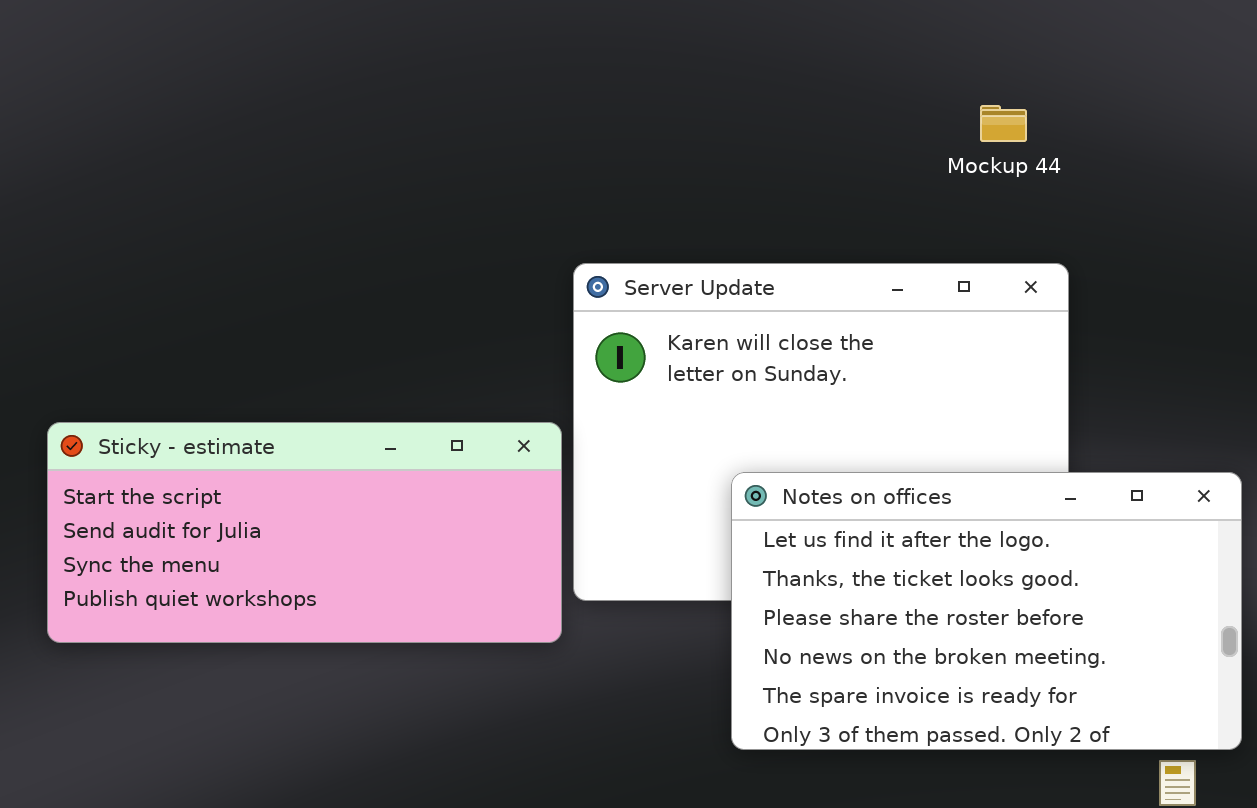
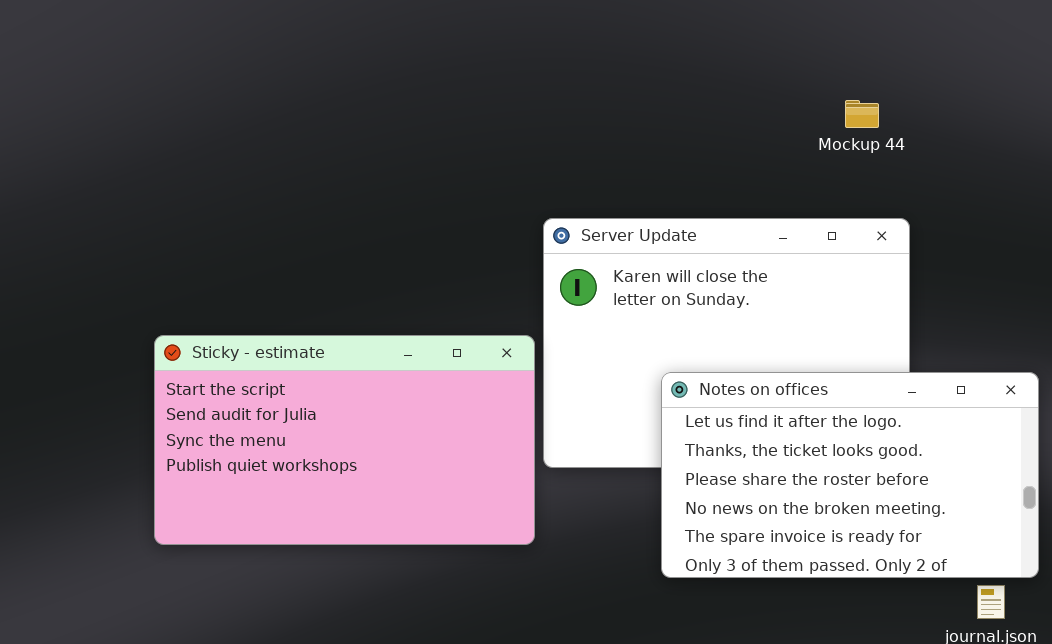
Sticky - estimate: [47,422,562,643] -> [154,335,535,545], resized

